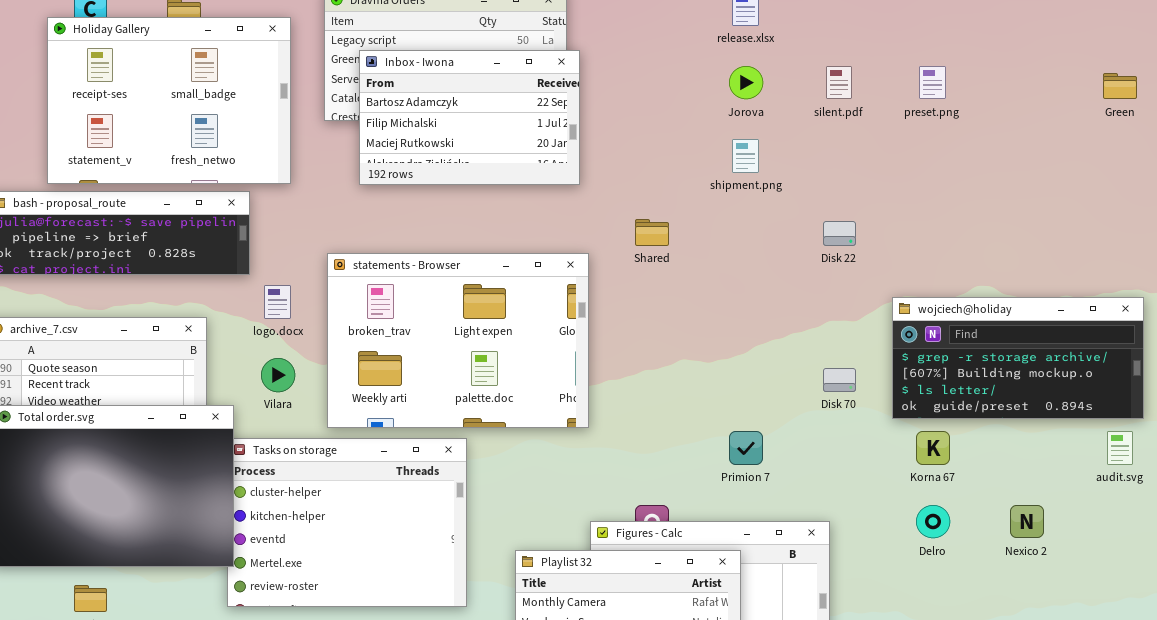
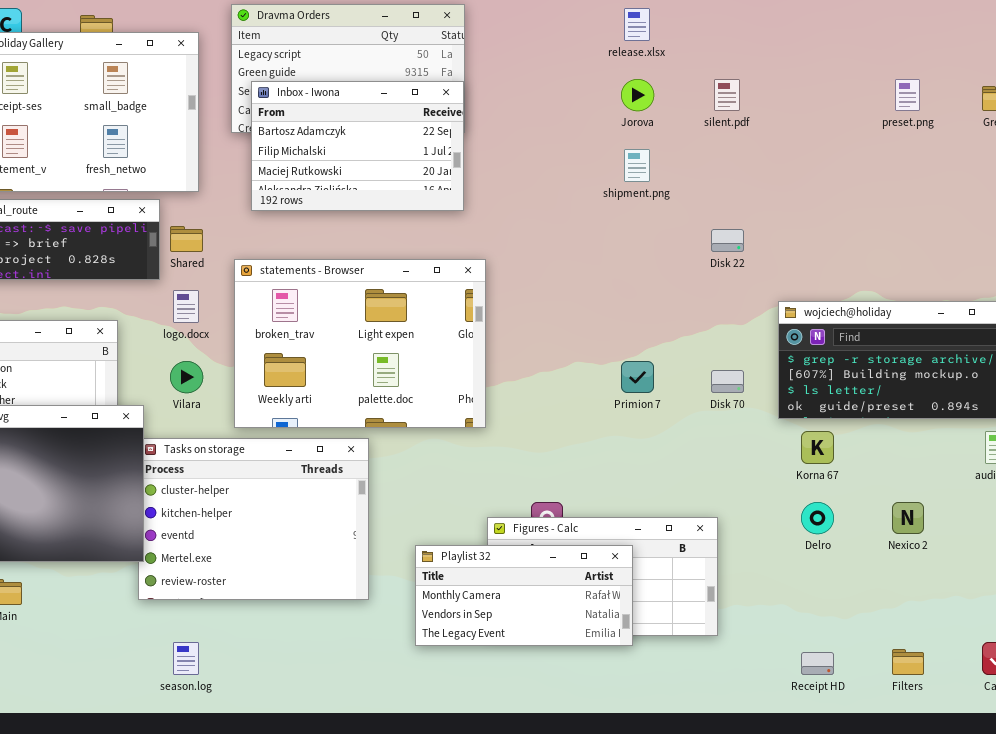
Inbox - Iwona: [359,50,580,185] -> [251,81,464,211], moved
preset.png: [919,66,946,99] -> [895,79,920,111], moved
Shared: [635,219,669,246] -> [170,226,203,252], moved
Primion 7: [729,431,763,465] -> [621,361,654,393], moved

